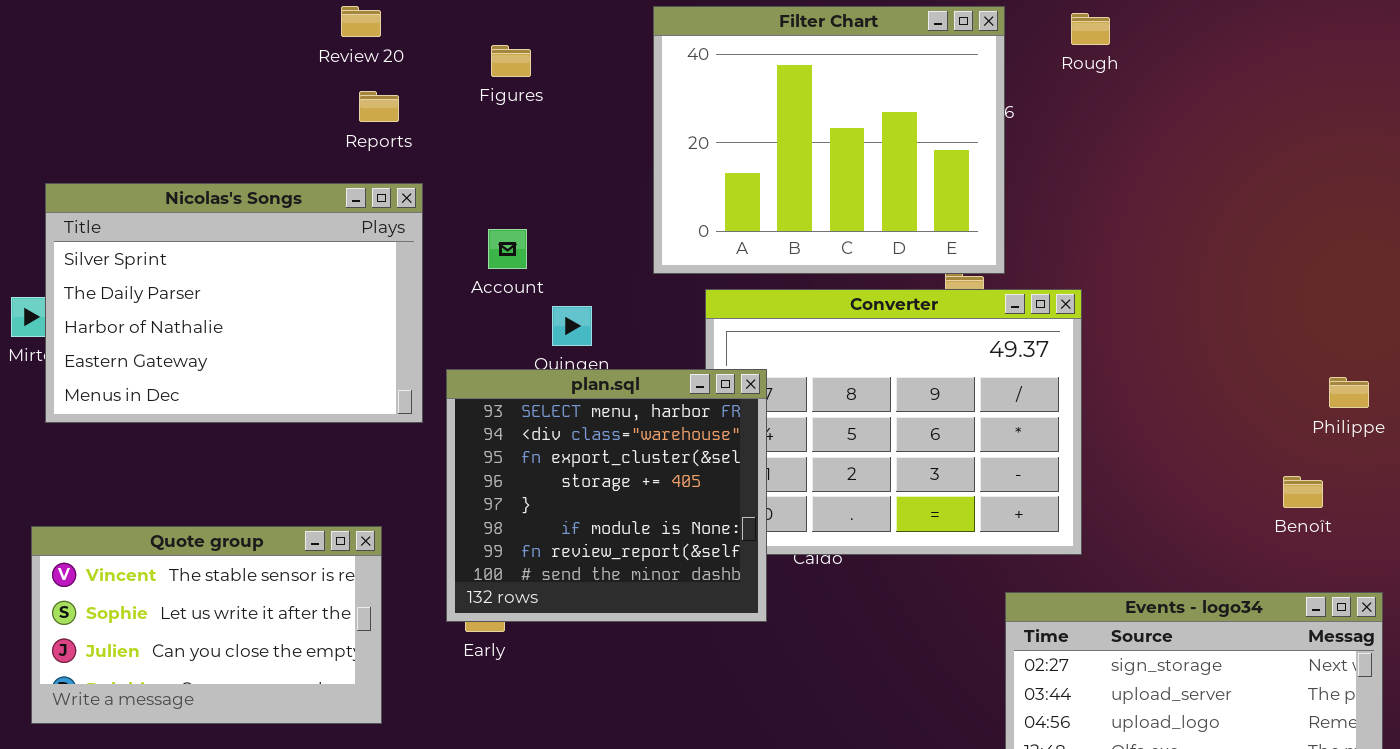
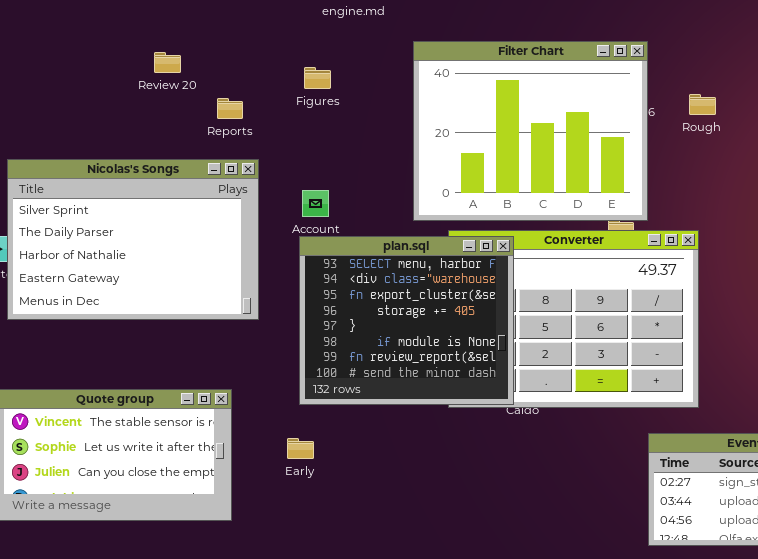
Review 20: [341,6,381,37] -> [154,52,181,73], moved
Rough: [1071,13,1110,45] -> [689,94,716,115], moved
plan.sql: [446,369,767,622] -> [299,236,514,405], moved

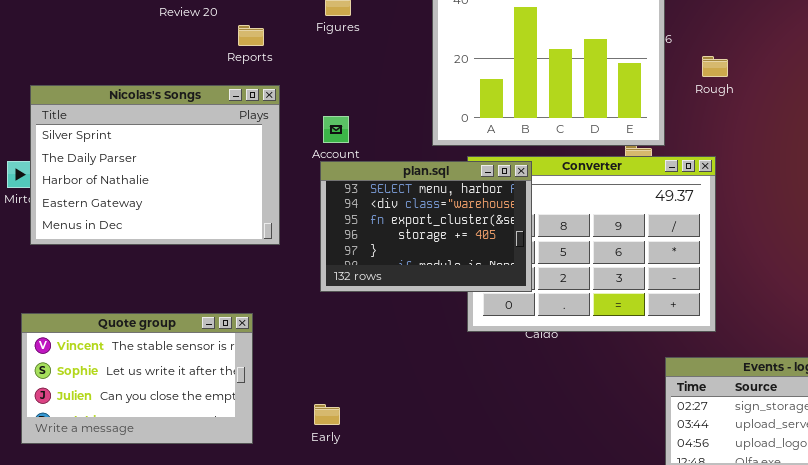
Rough: [689,94,716,115] -> [702,56,728,77], moved
plan.sql: [299,236,514,405] -> [320,161,532,292], resized
Early: [287,438,314,459] -> [314,404,340,425], moved

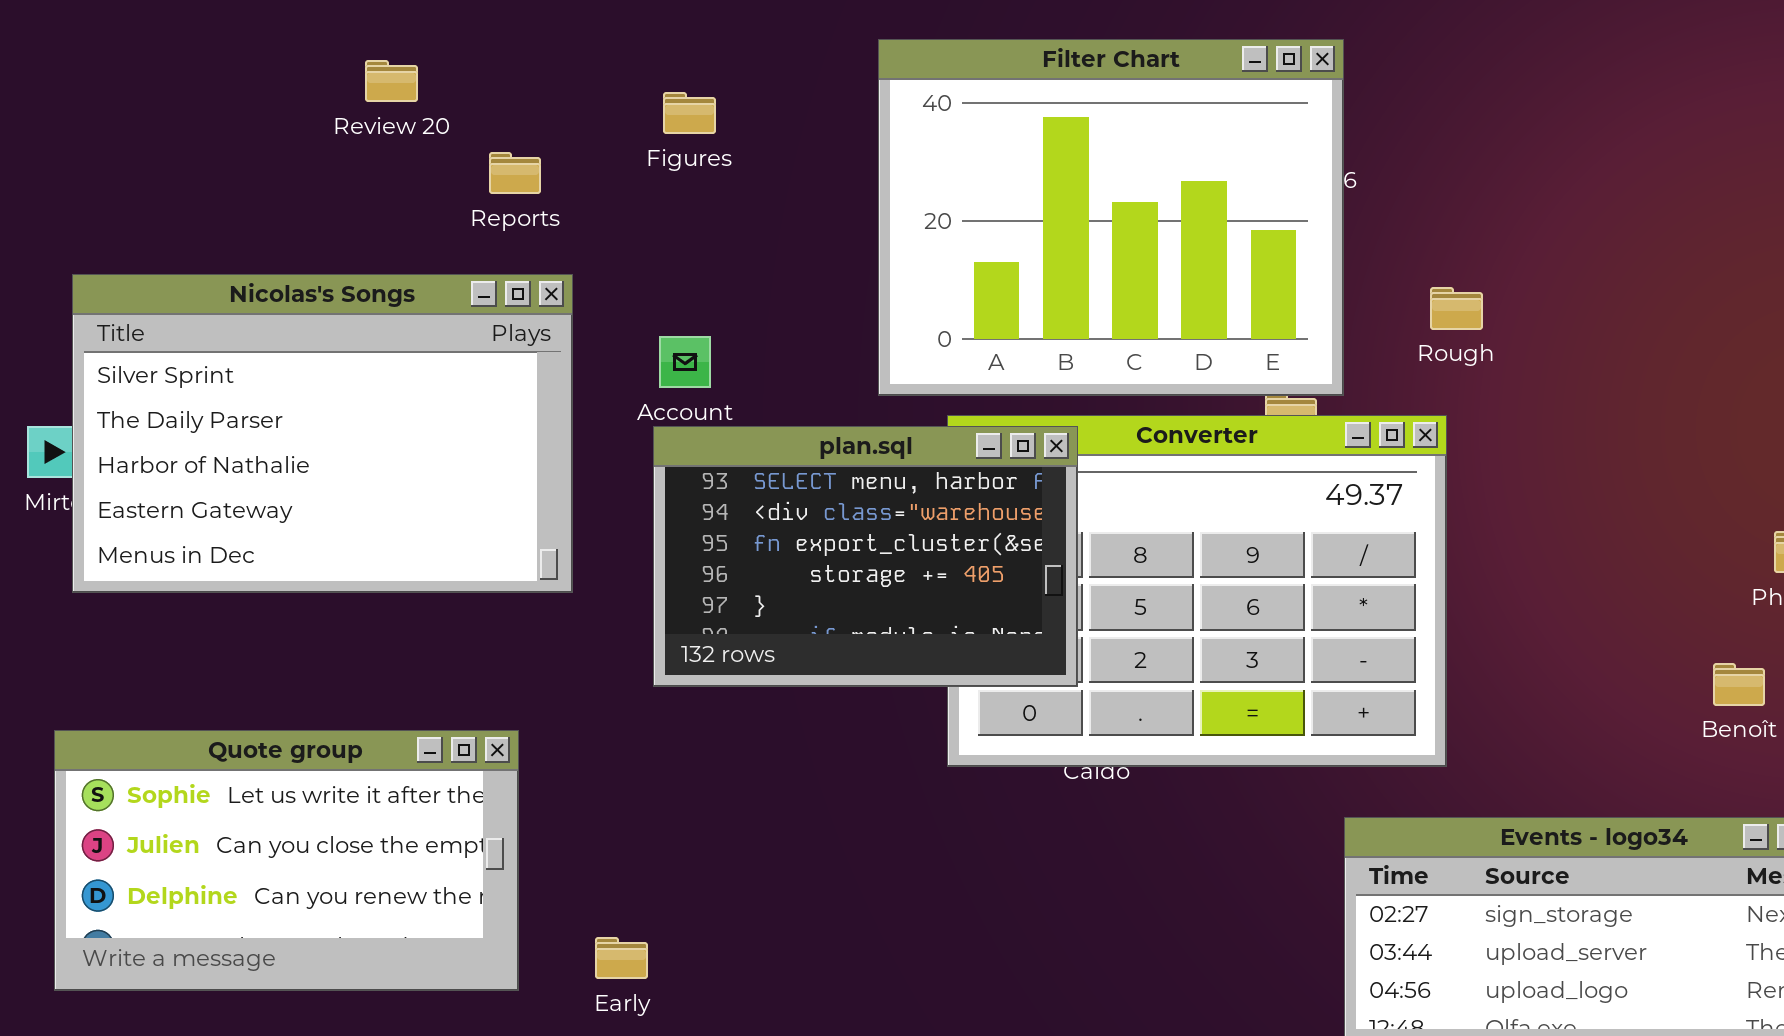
Rough: [702,56,728,77] -> [1430,287,1483,330], moved
Quote group: [21,313,253,444] -> [54,730,519,991], scrolled down 1 row
Early: [314,404,340,425] -> [595,937,648,979], moved

